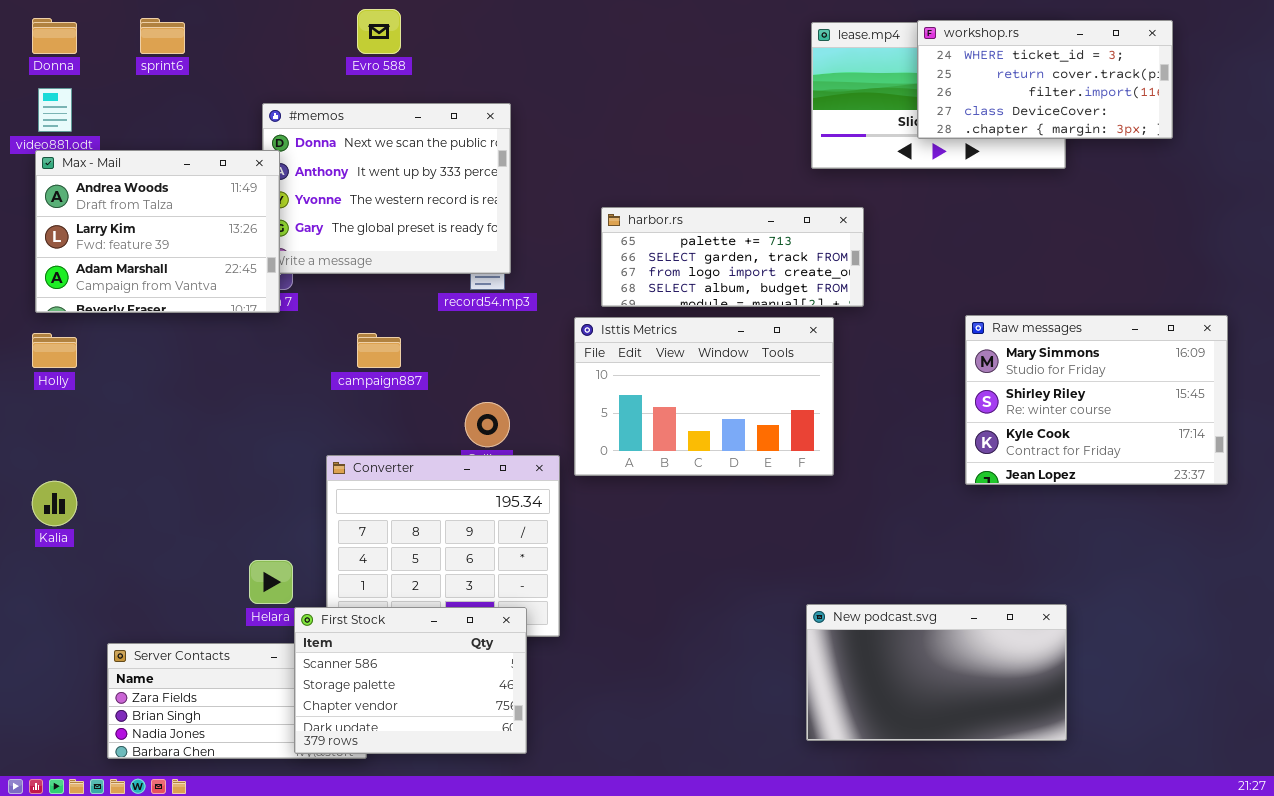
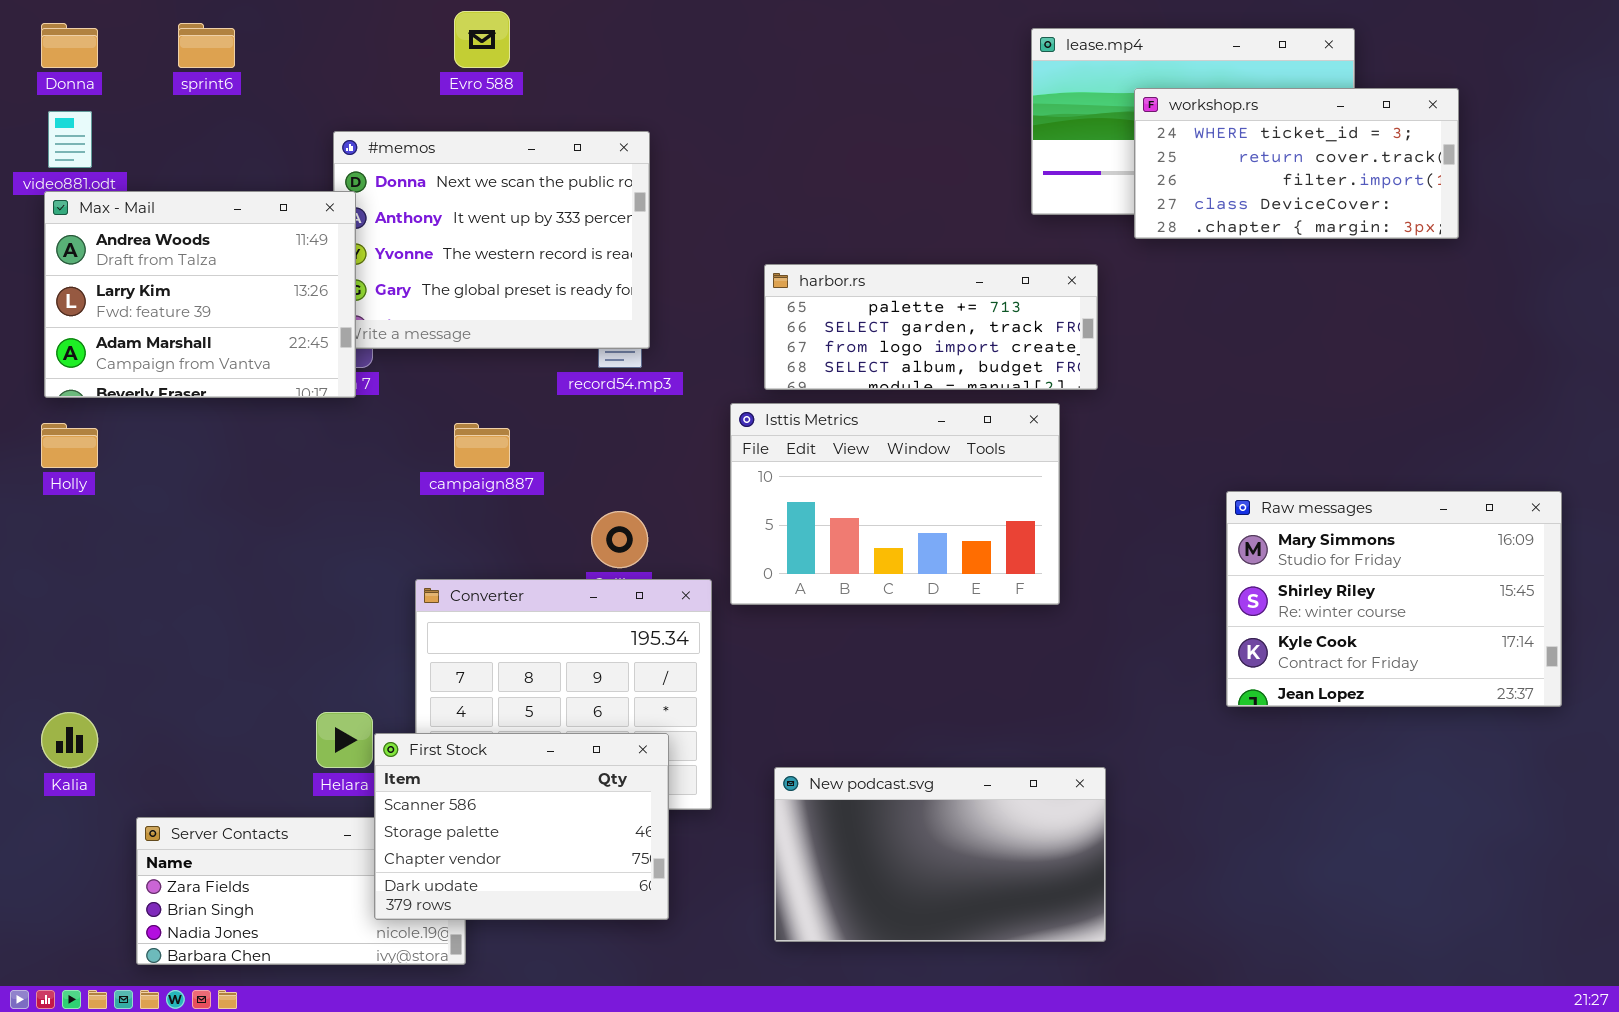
workshop.rs: [917,20,1173,139] -> [1134,88,1459,239], moved
Raw messages: [965,315,1228,485] -> [1226,491,1562,707], moved
Kalia: [32,481,77,526] -> [41,712,98,768], moved
New podcast.svg: [806,604,1067,741] -> [774,767,1106,942], moved
First Stock: [294,607,527,754] -> [374,733,669,920], moved

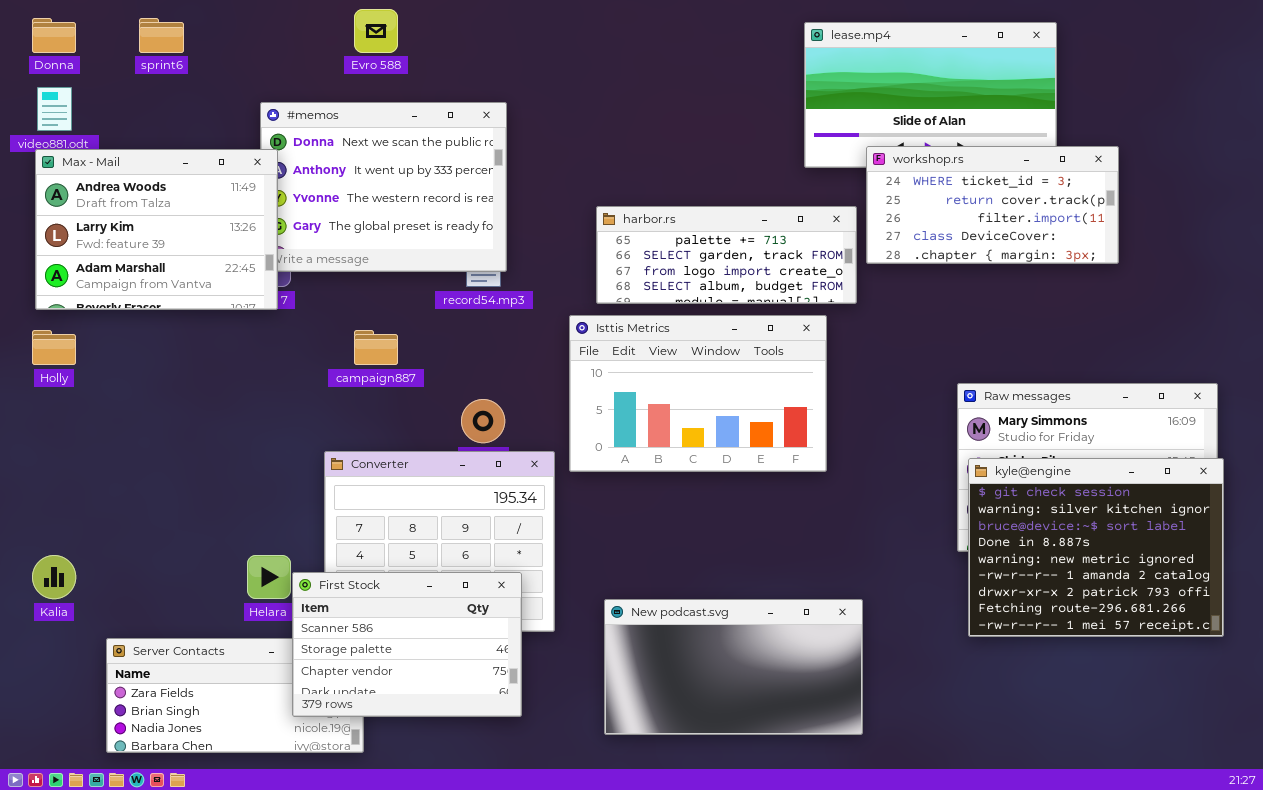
workshop.rs: [1134,88,1459,239] -> [866,146,1119,264], moved
kyle@engine: none -> [968,458,1224,637], opened

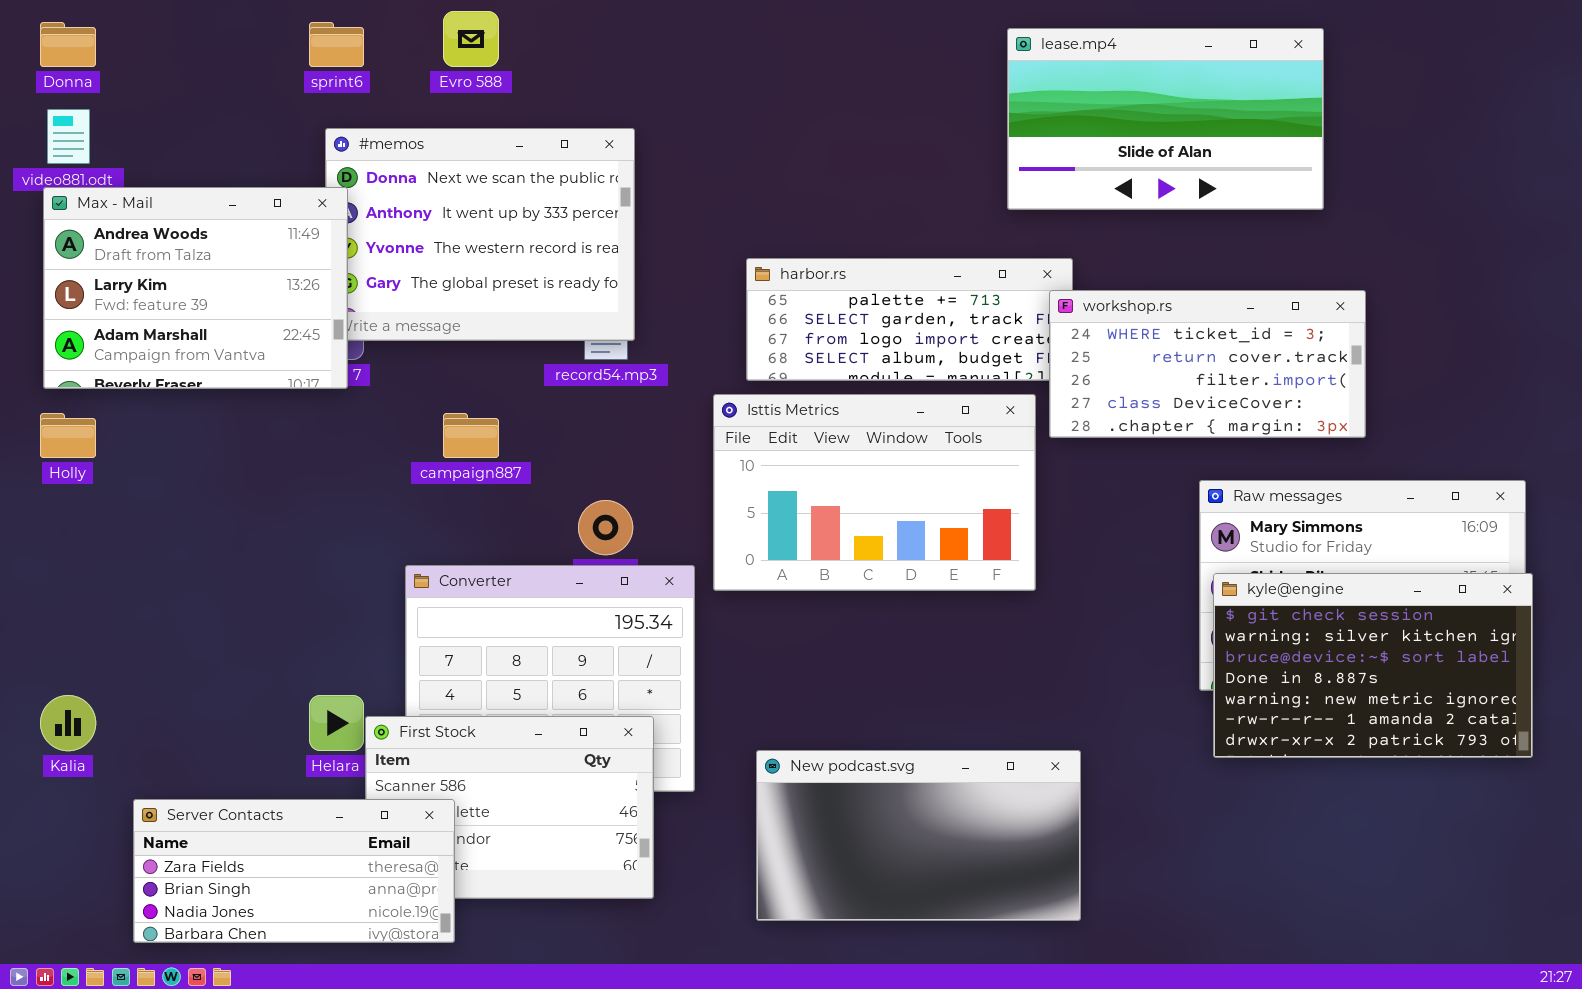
sprint6: [139,18,184,53] -> [309,22,364,67], moved
workshop.rs: [866,146,1119,264] -> [1049,290,1366,438], moved
kyle@engine: [968,458,1224,637] -> [1213,573,1533,758], resized
Server Contacts: [106,638,364,753] -> [133,799,455,943], raised

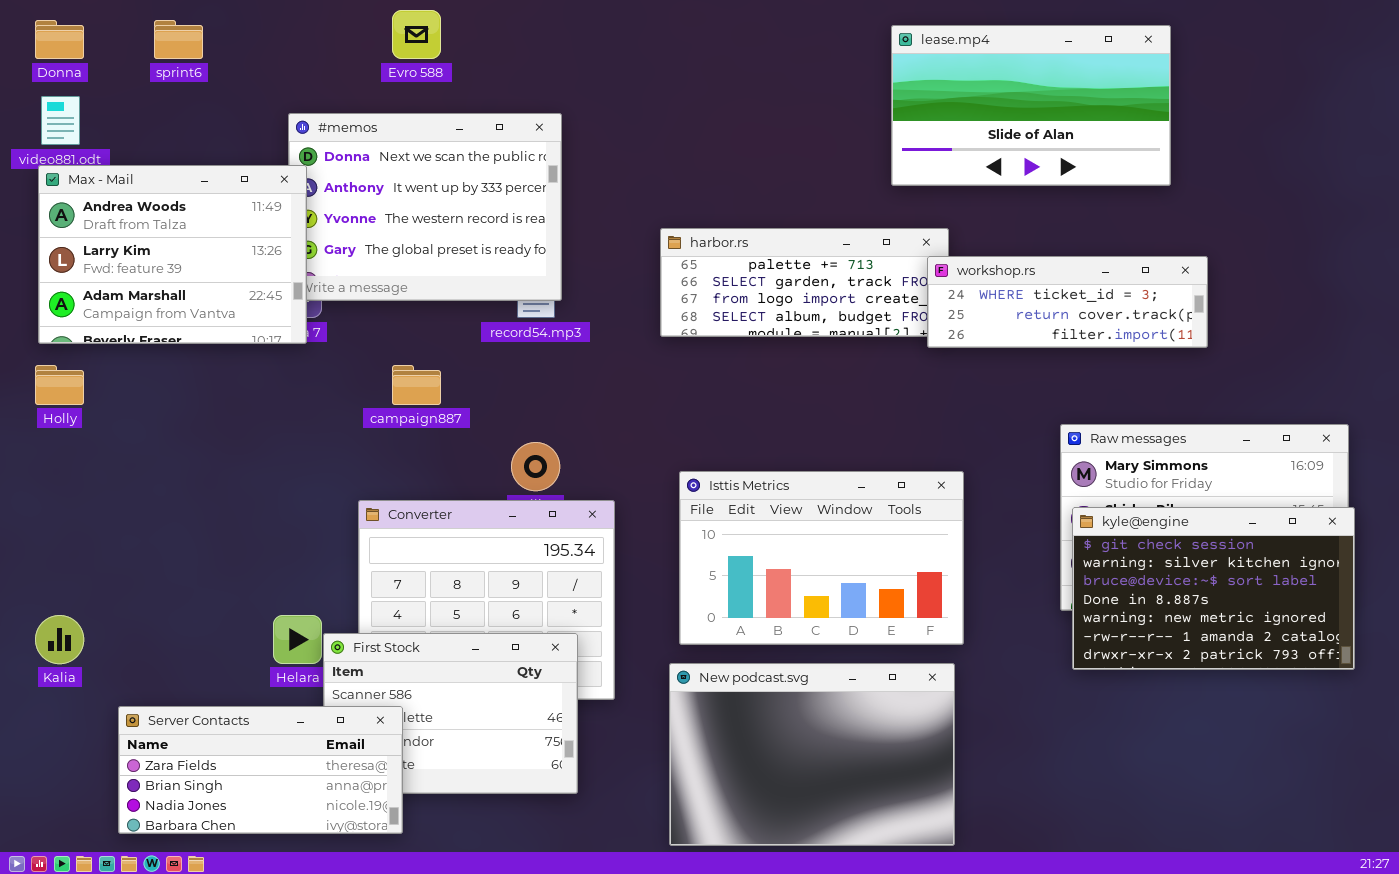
sprint6: [309,22,364,67] -> [154,20,203,59], moved
workshop.rs: [1049,290,1366,438] -> [927,256,1208,348], resized
Isttis Metrics: [713,394,1036,591] -> [679,471,964,645], moved
New podcast.svg: [756,750,1081,921] -> [669,663,955,846], resized

